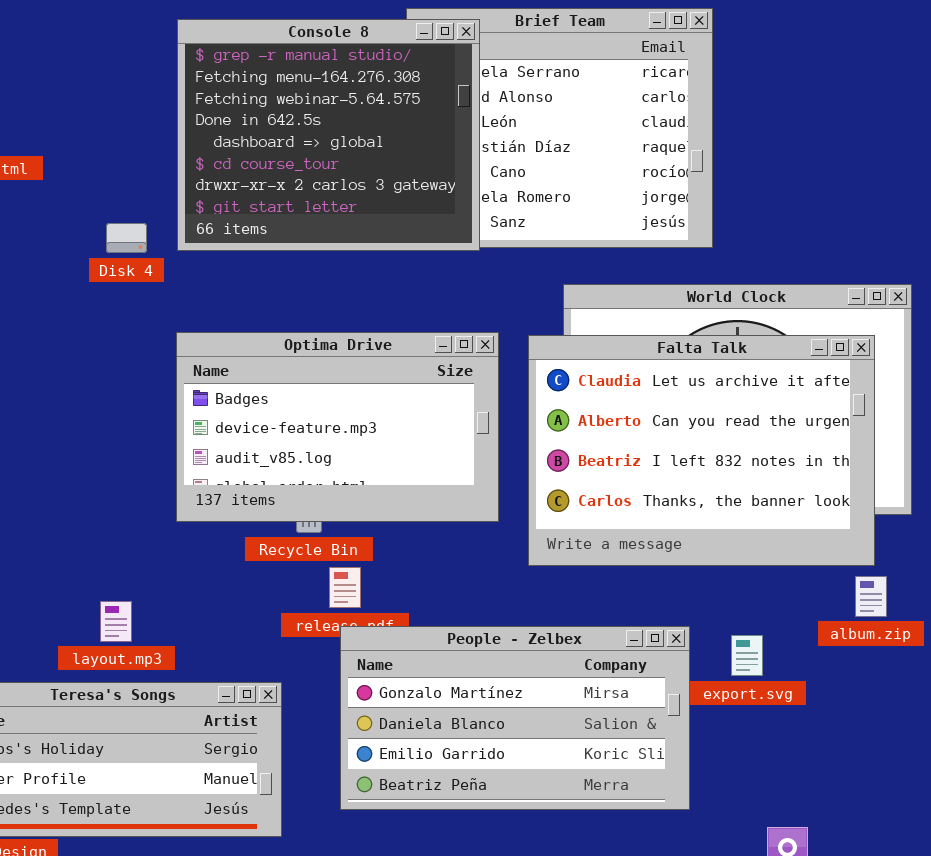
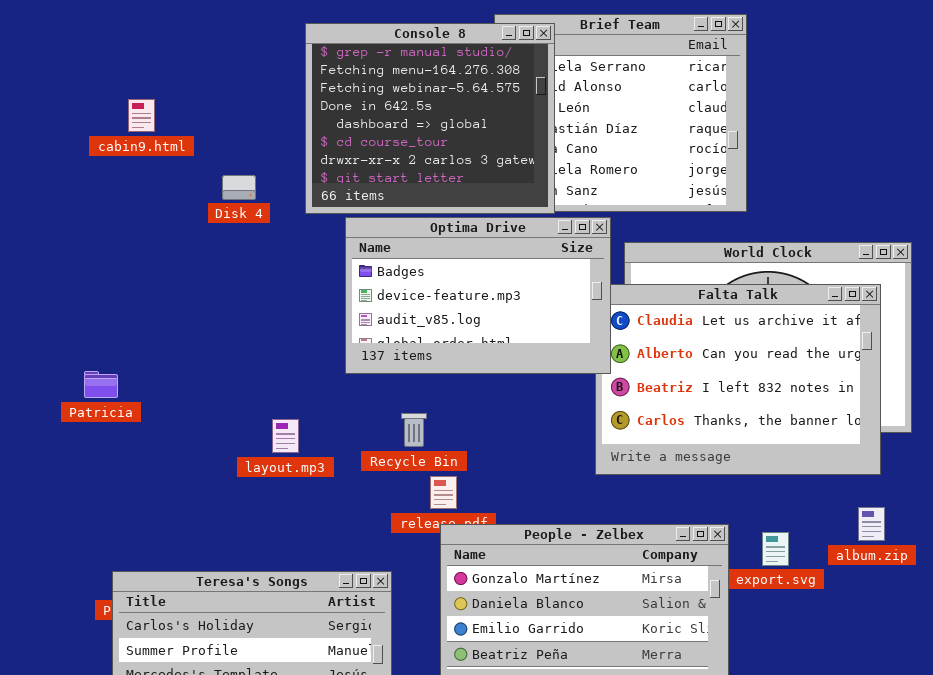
Disk 4: [106,223,147,253] -> [222,175,256,200], moved
Optima Drive: [176,332,499,522] -> [345,217,611,374], moved
album.zip: [855,576,887,617] -> [858,507,885,541], moved
layout.mp3: [100,601,132,642] -> [272,419,299,453], moved

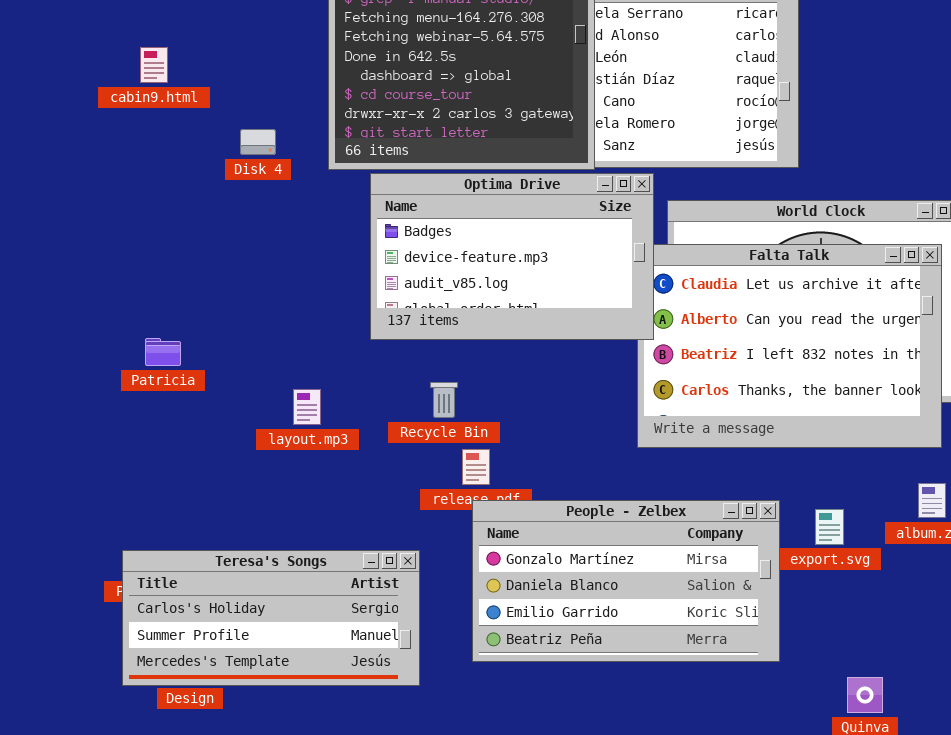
Patricia: [84,371,118,398] -> [145,338,181,366], moved

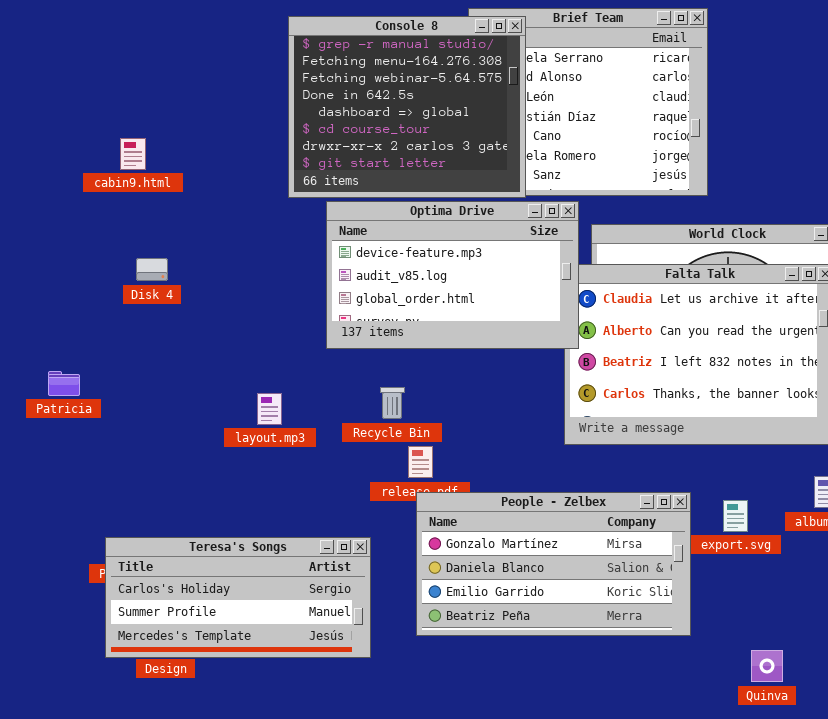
cabin9.html: [140,47,168,83] -> [120,138,146,170], moved
Disk 4: [240,129,276,155] -> [136,258,168,281], moved
Optima Drive: [370,173,654,340] -> [326,201,579,349], scrolled down 1 row
Patricia: [145,338,181,366] -> [48,371,80,396], moved

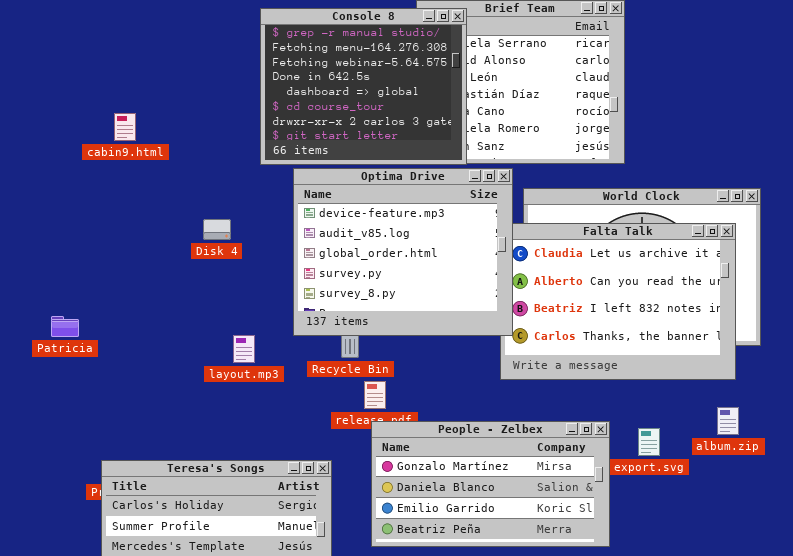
Optima Drive: [326,201,579,349] -> [293,168,513,336], resized
Disk 4: [136,258,168,281] -> [203,219,231,240], moved

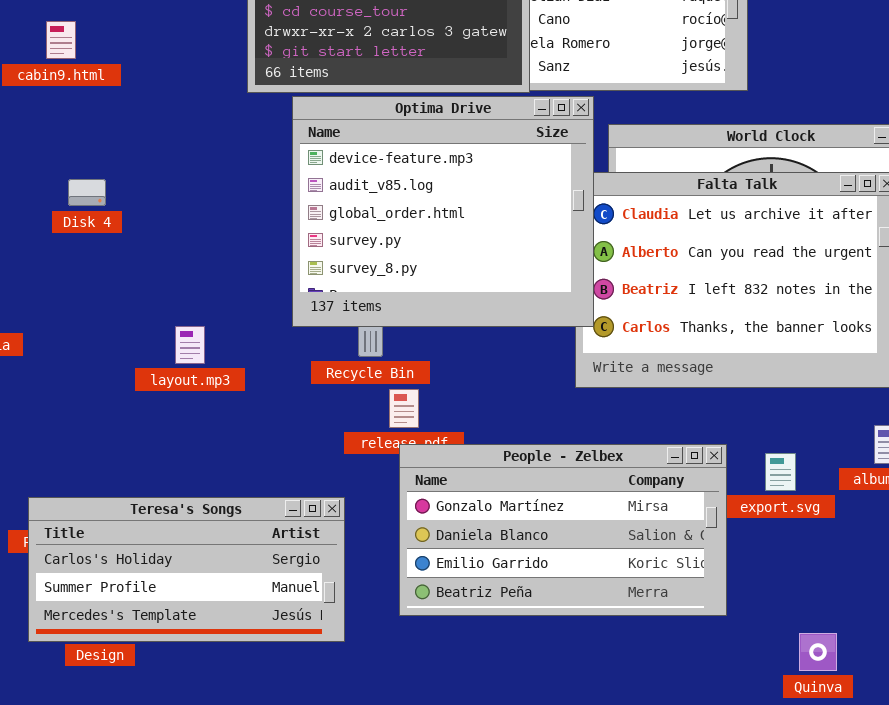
Disk 4: [203,219,231,240] -> [68,179,106,206], moved
layout.mp3: [233,335,255,363] -> [175,326,205,364], moved

